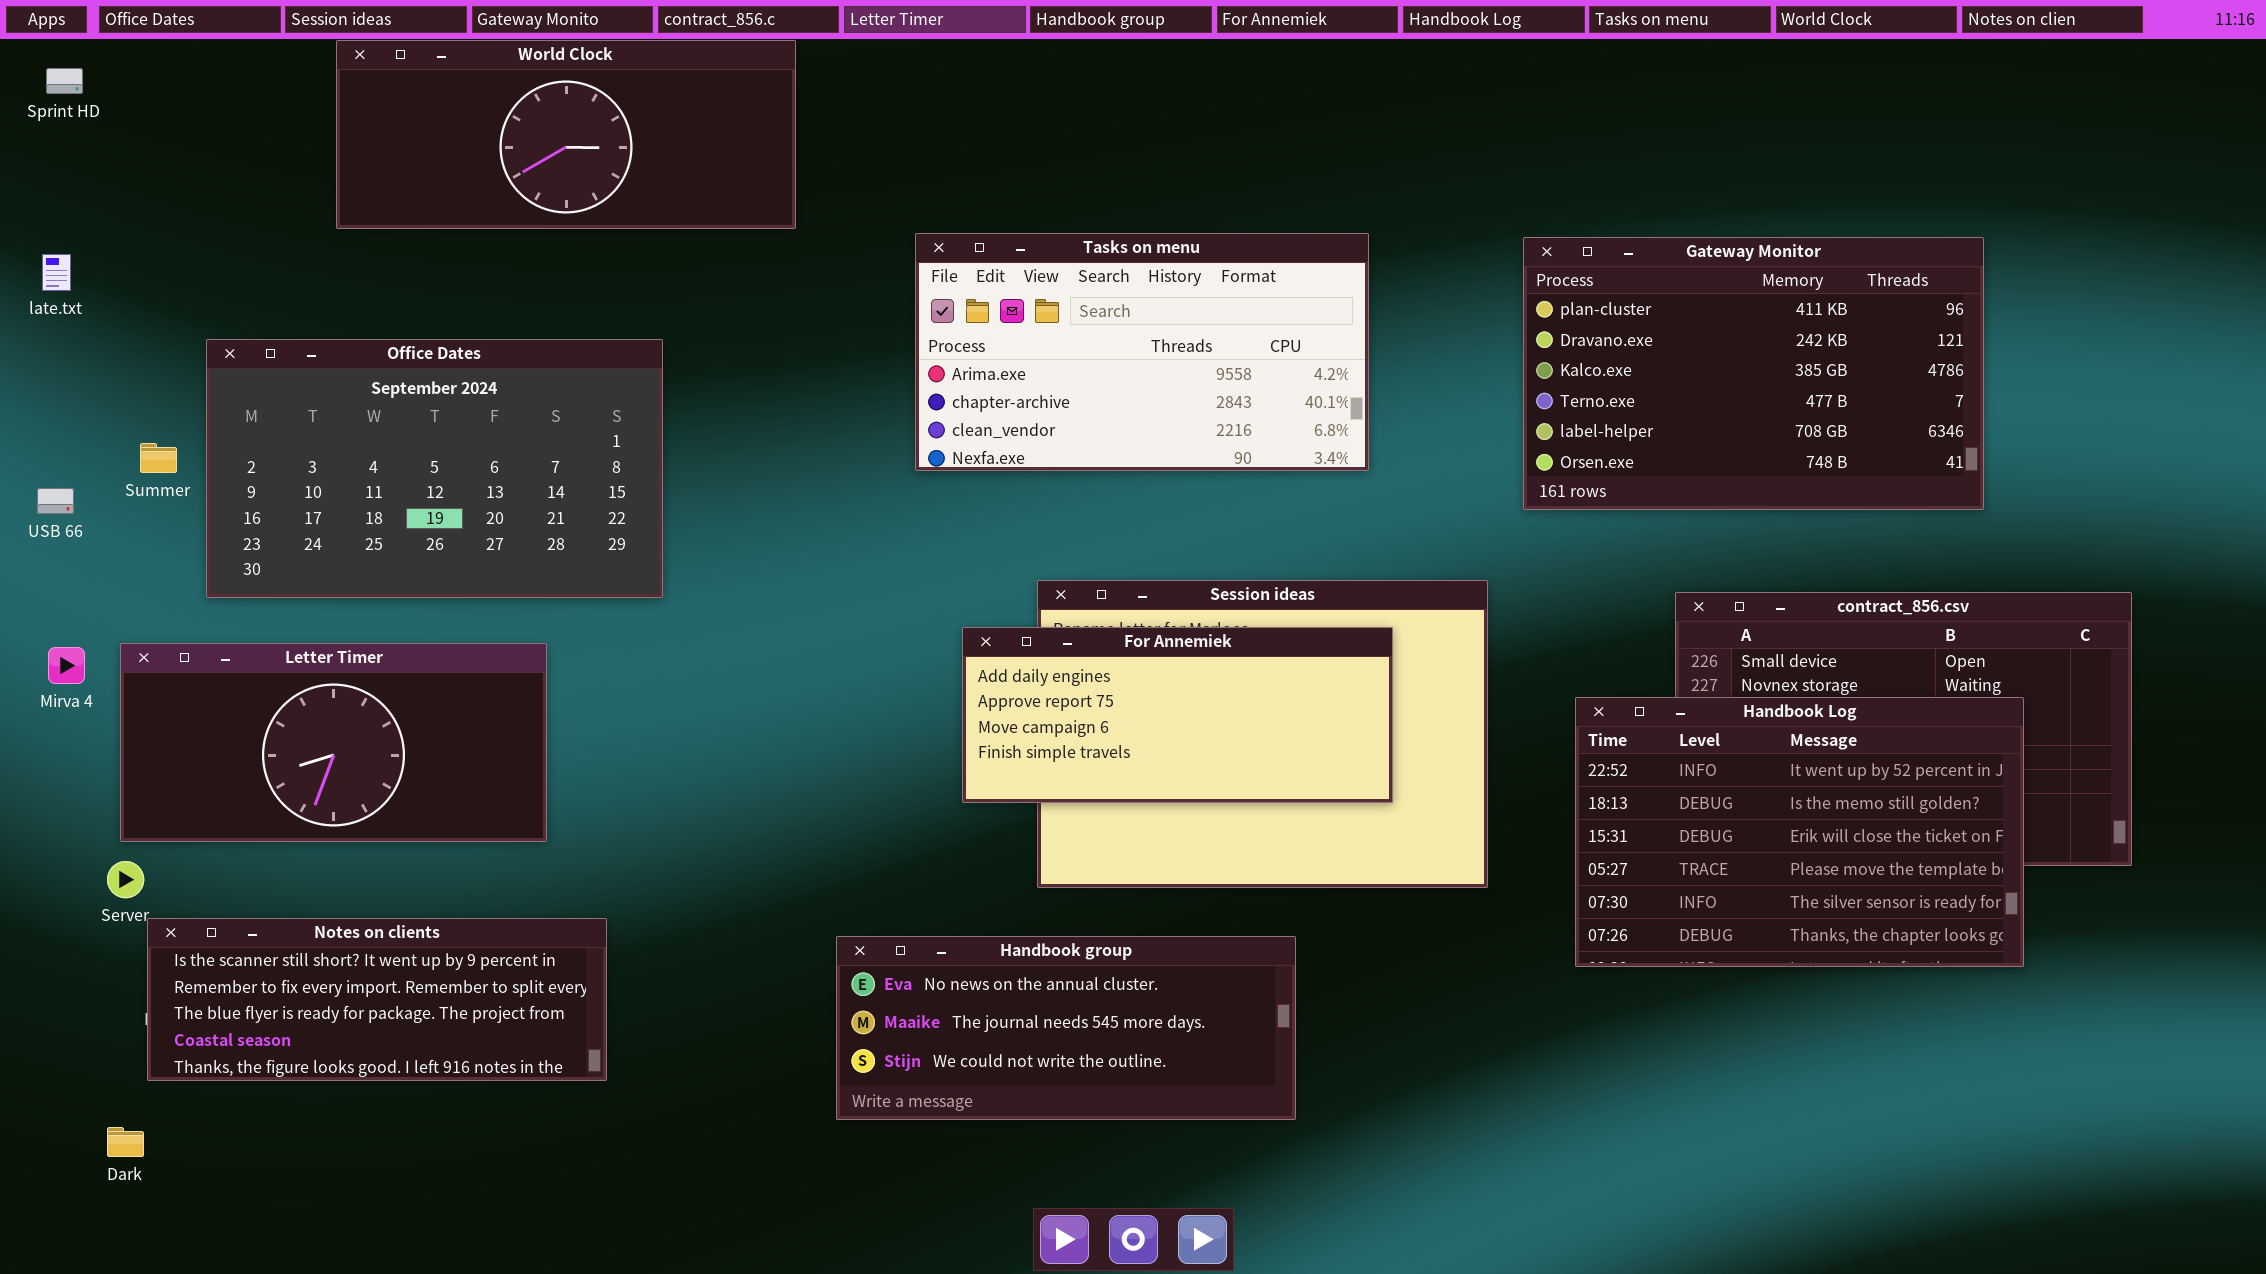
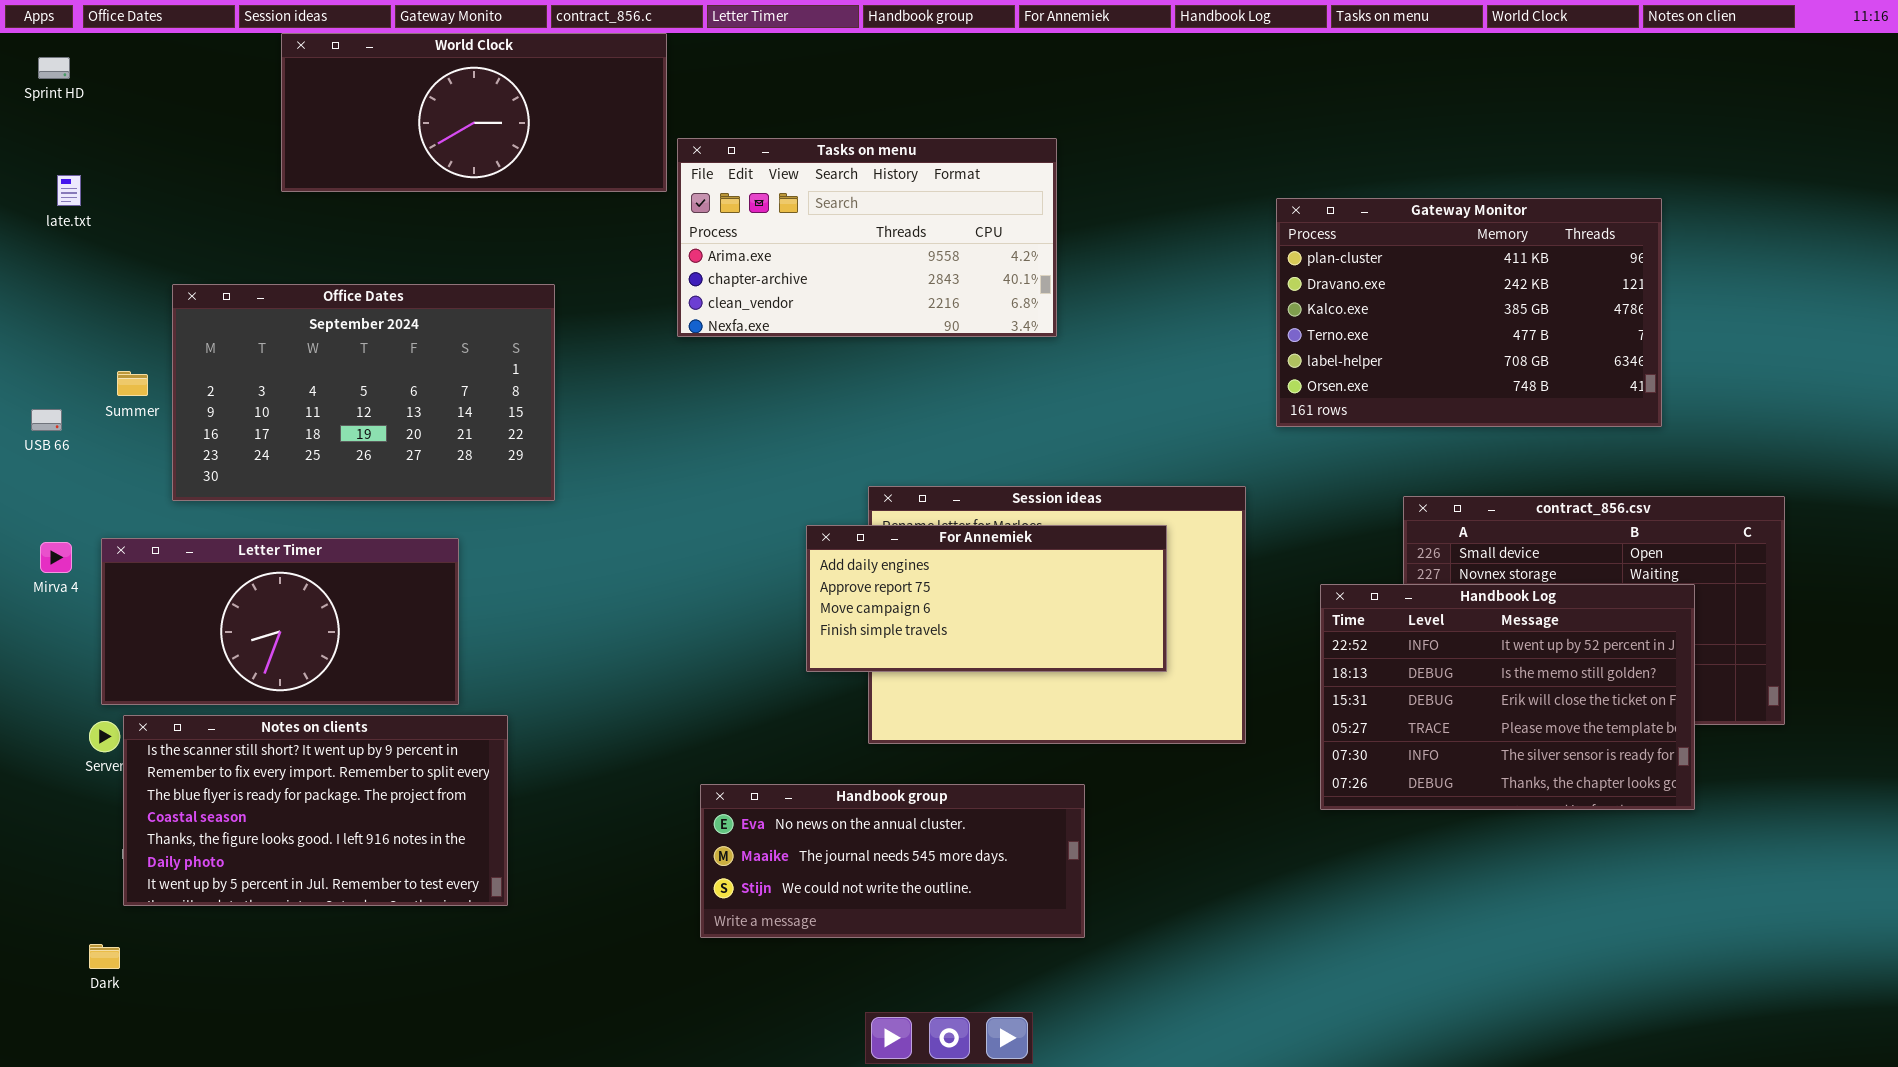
Tasks on menu: [915,233,1369,471] -> [677,138,1057,337], moved
late.txt: [42,254,71,291] -> [57,175,81,206], moved
Notes on clients: [147,918,607,1081] -> [123,715,508,906], resized

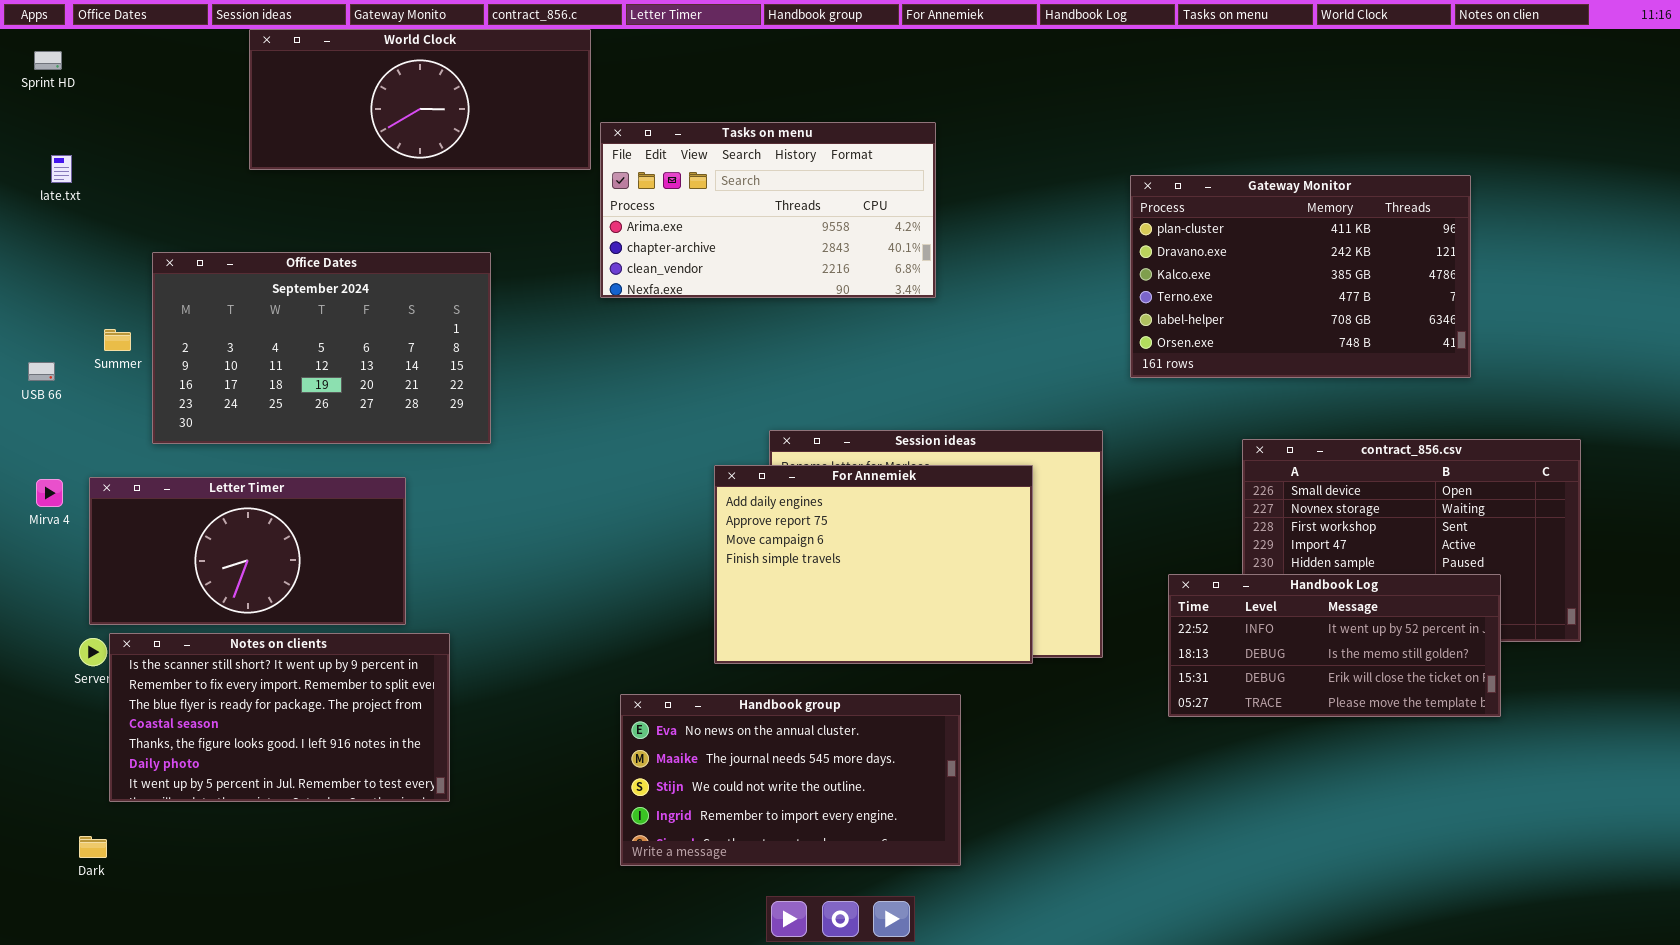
For Annemiek: [806,525,1167,672] -> [714,465,1033,664], resized
Handbook Log: [1320,584,1695,810] -> [1168,574,1501,717], resized
Handbook group: [700,784,1085,938] -> [620,694,961,866], resized

